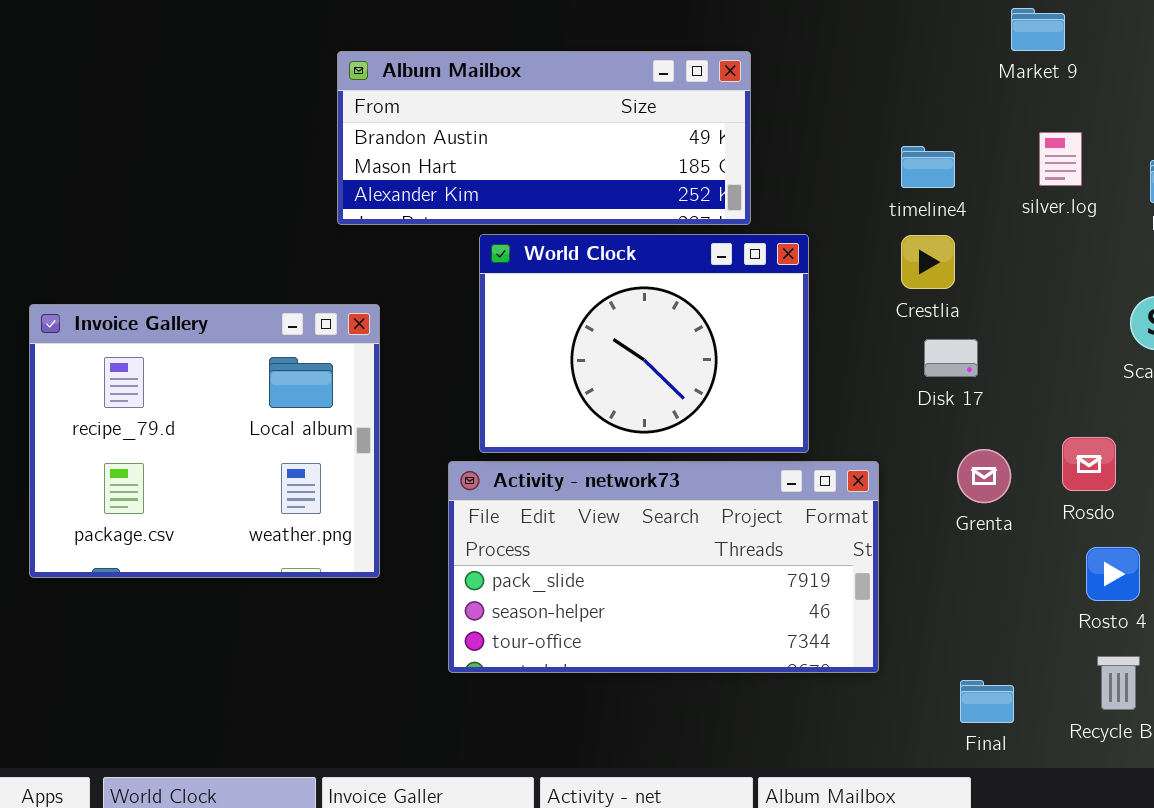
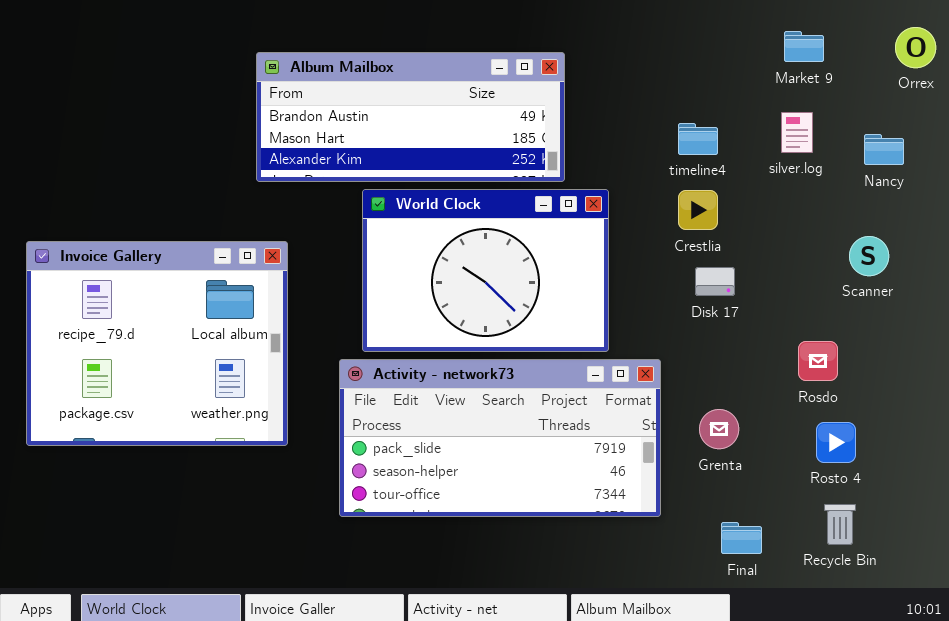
Market 9: [1011,8,1065,51] -> [784,31,824,62], moved
Grenta: [957,449,1011,503] -> [699,409,739,449], moved

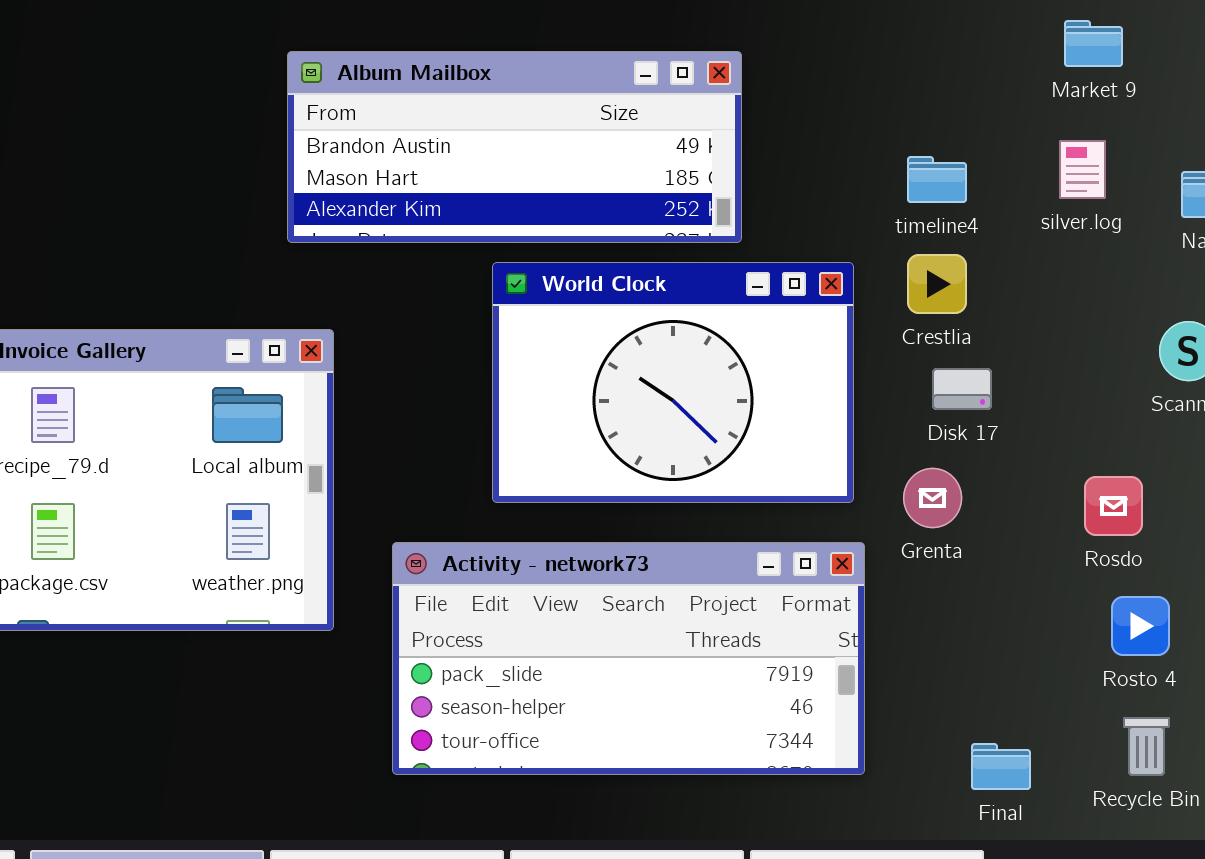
World Clock: [362,189,609,352] -> [492,262,854,503], moved
Activity - network73: [339,359,661,517] -> [392,542,865,775], moved
Grenta: [699,409,739,449] -> [903,468,962,528], moved

